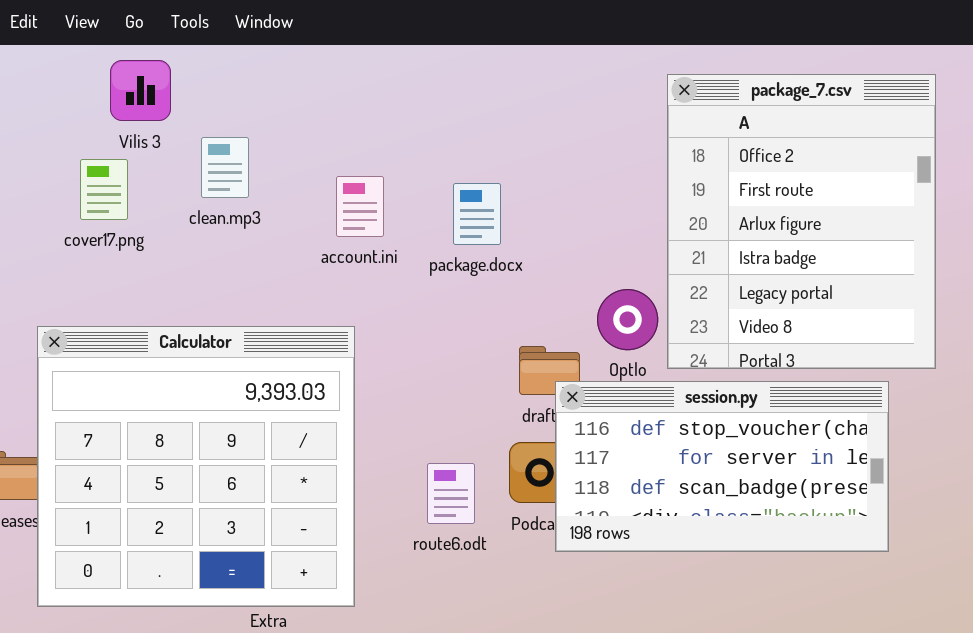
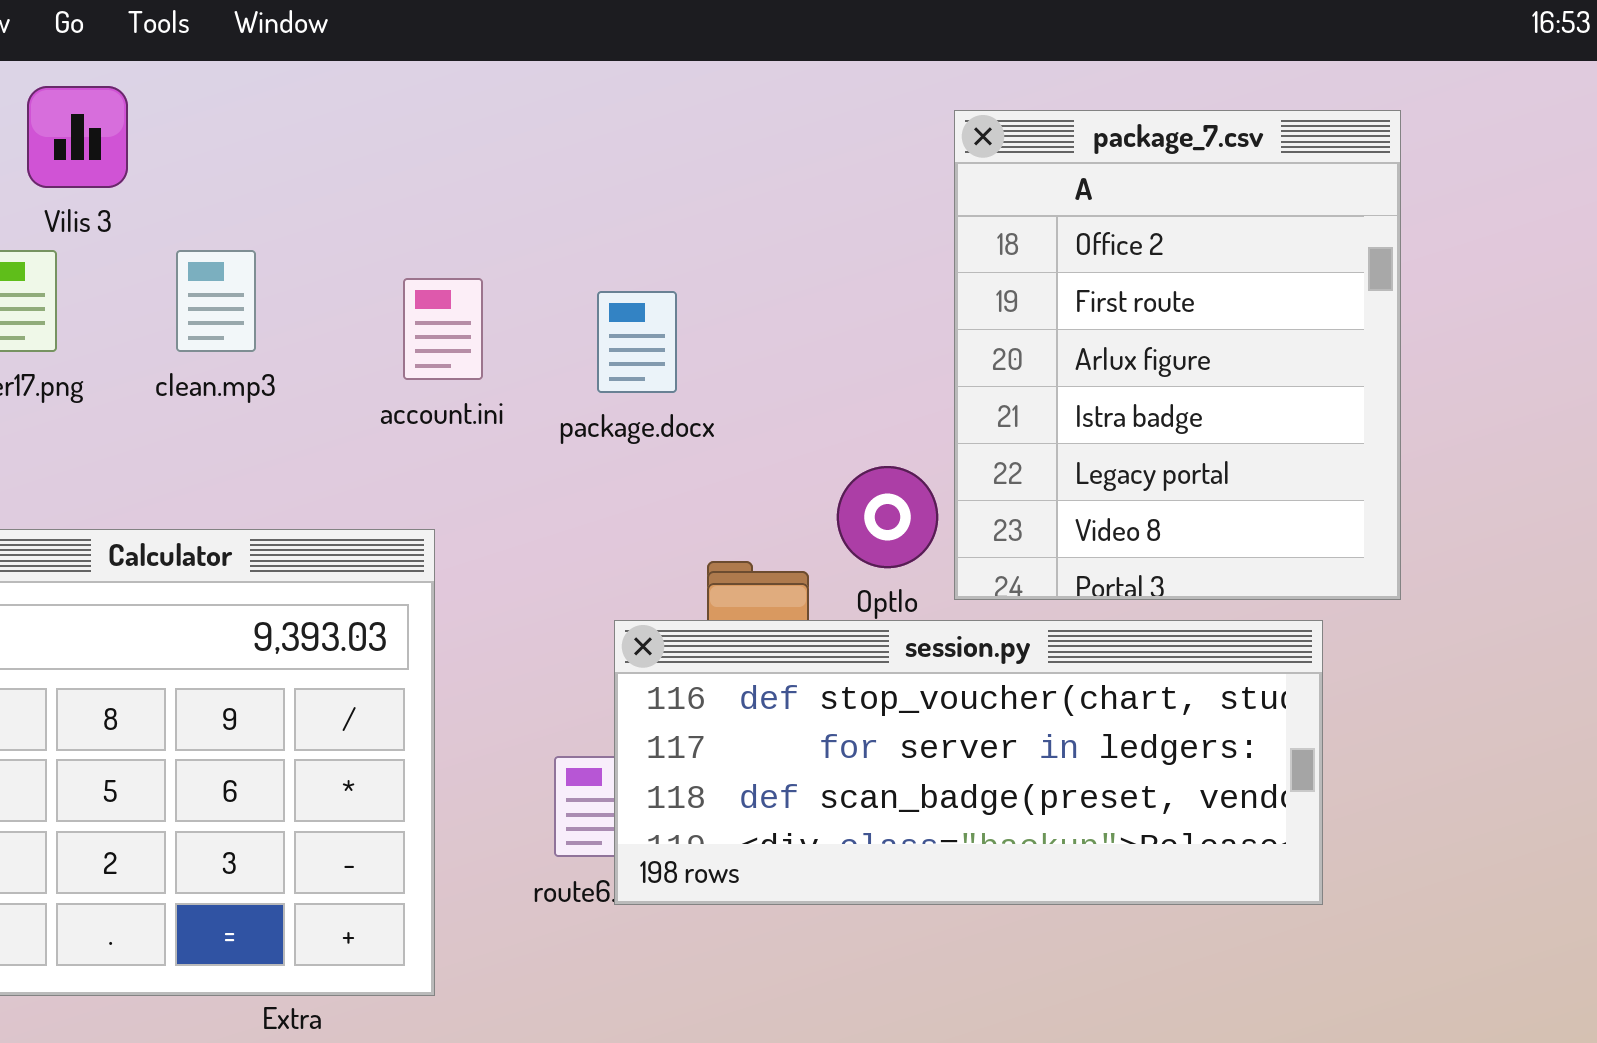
clean.mp3: [201,137,249,198] -> [176,250,256,352], moved
session.py: [555,381,889,552] -> [614,620,1323,905], resized

